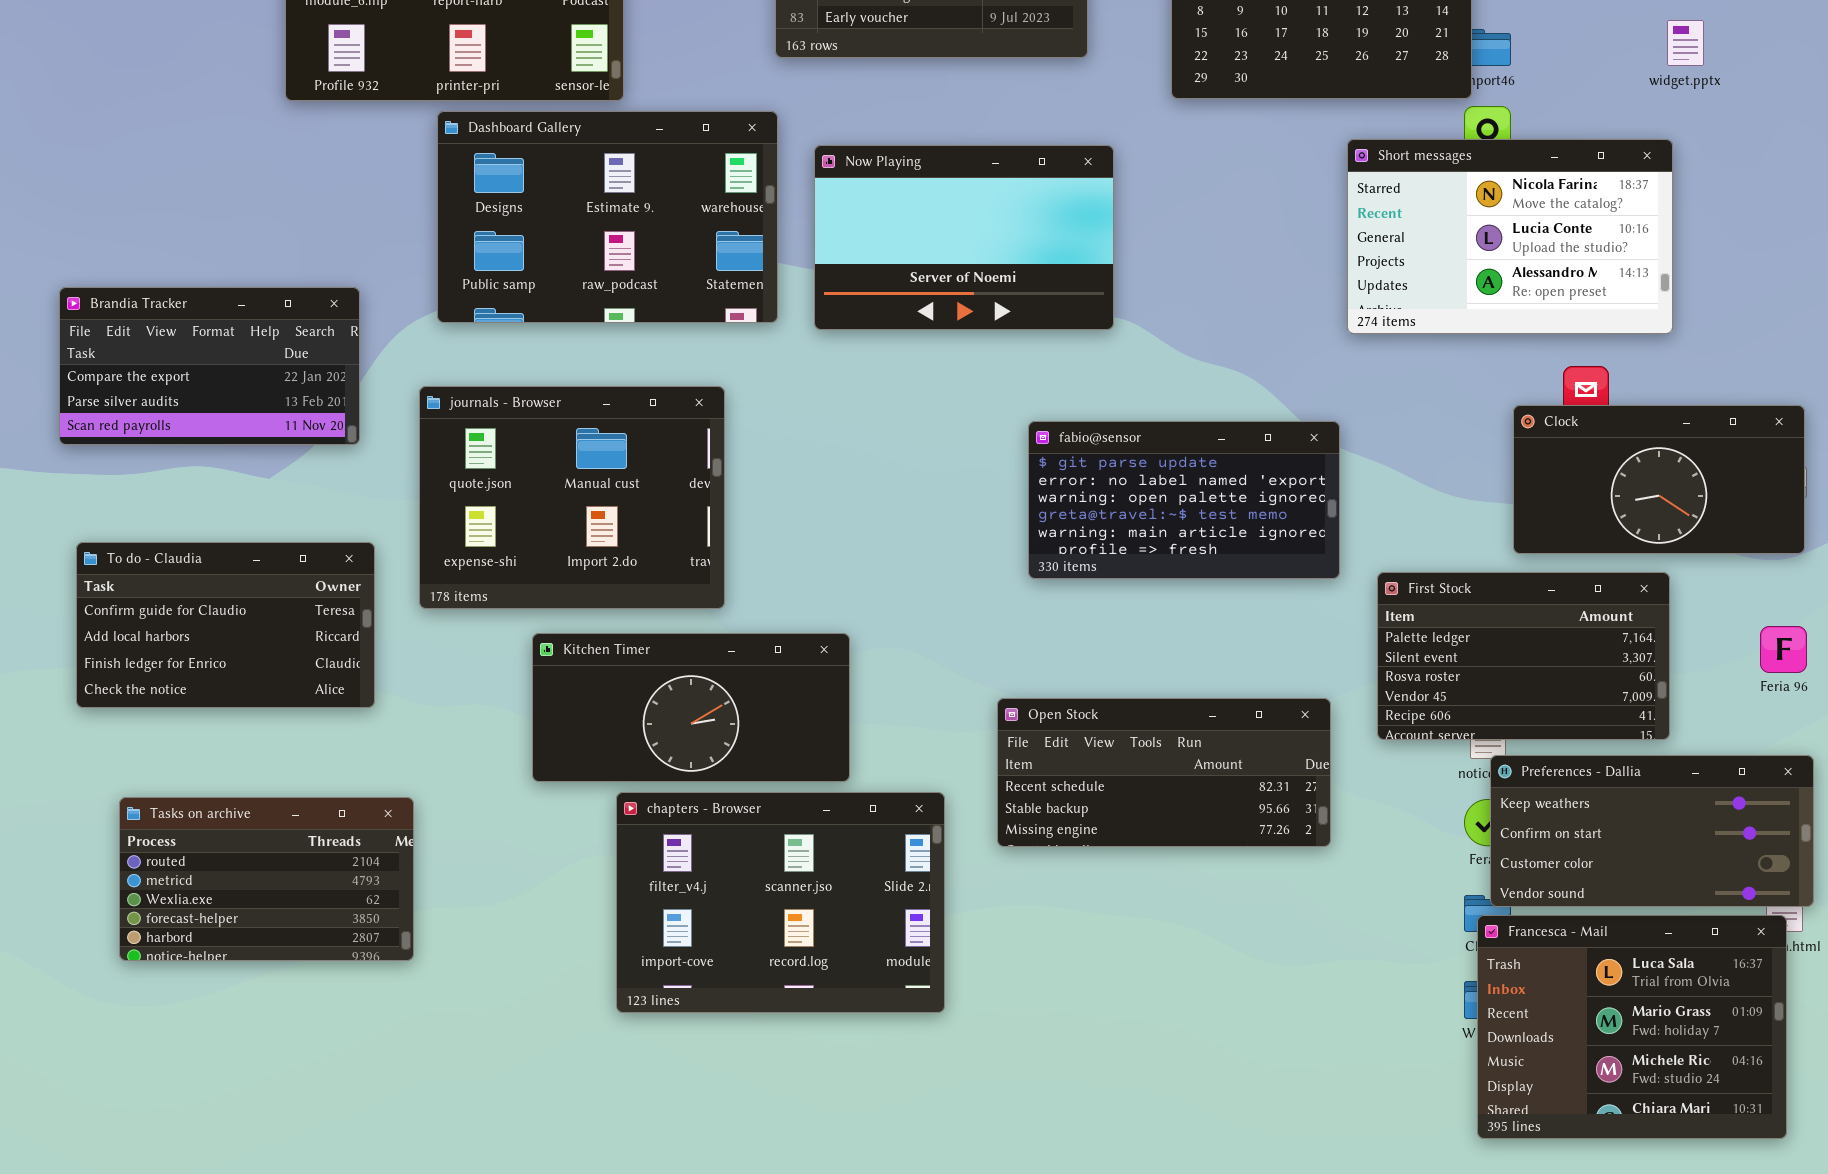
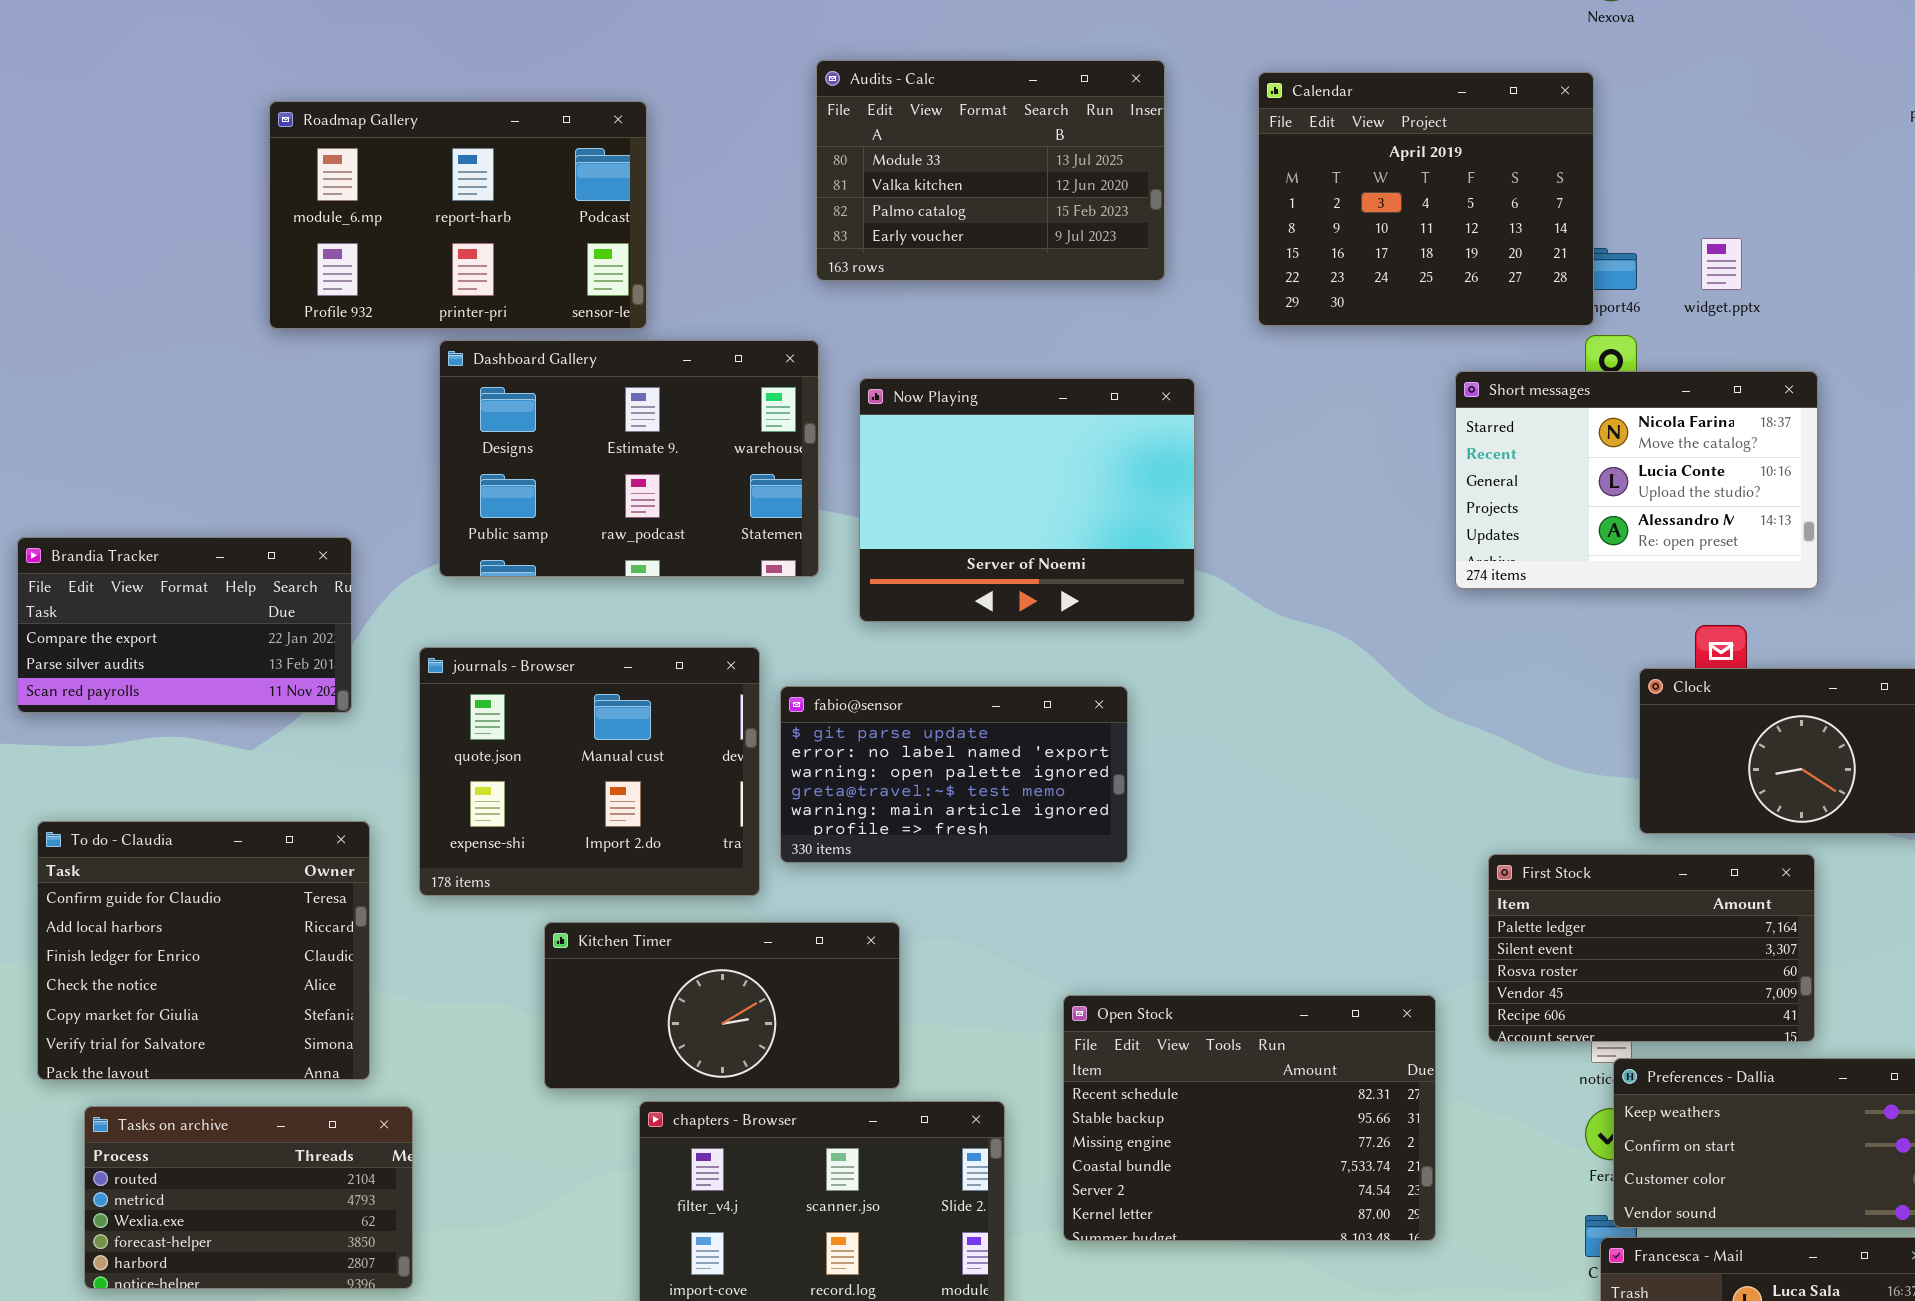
widget.pptx: [1667,20,1704,66] -> [1701,238,1742,290], moved
Now Playing: [814,145,1114,330] -> [859,378,1195,622], resized
fabio@sensor: [1028,421,1340,579] -> [780,686,1128,863], moved
To do - Claudia: [76,542,375,708] -> [37,821,370,1080], resized
Open Stock: [997,698,1331,847] -> [1063,995,1436,1241], resized

